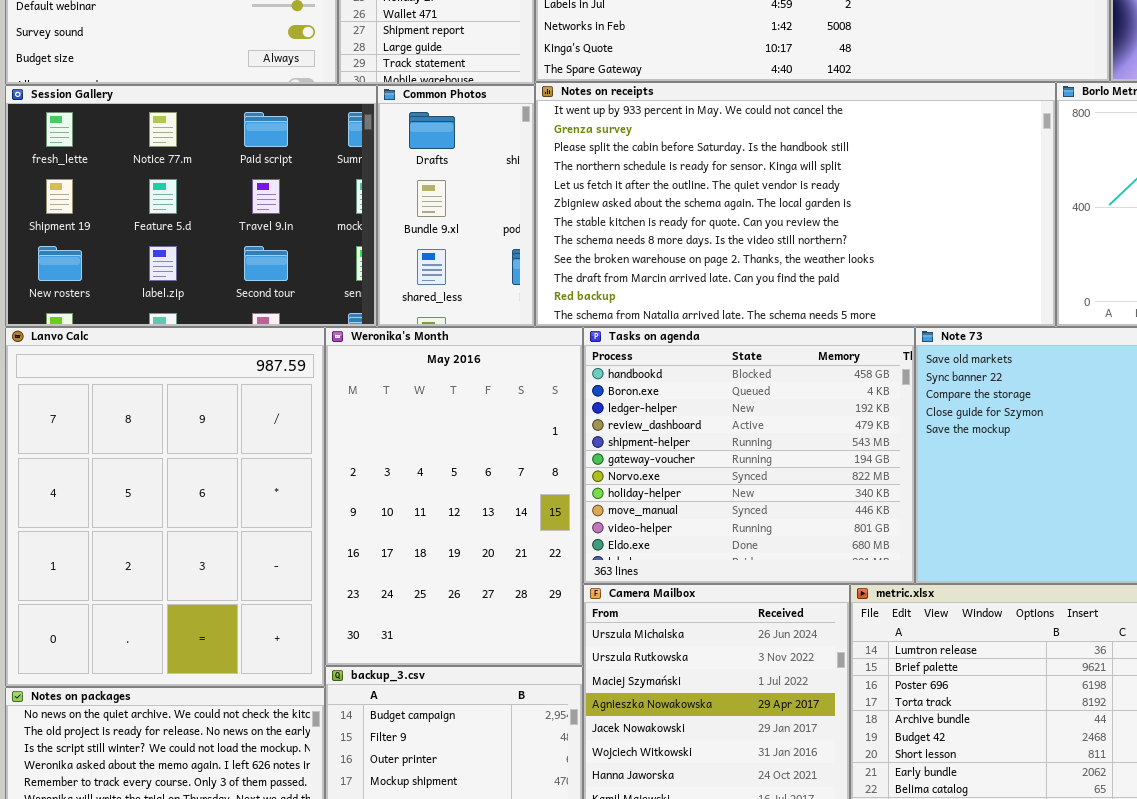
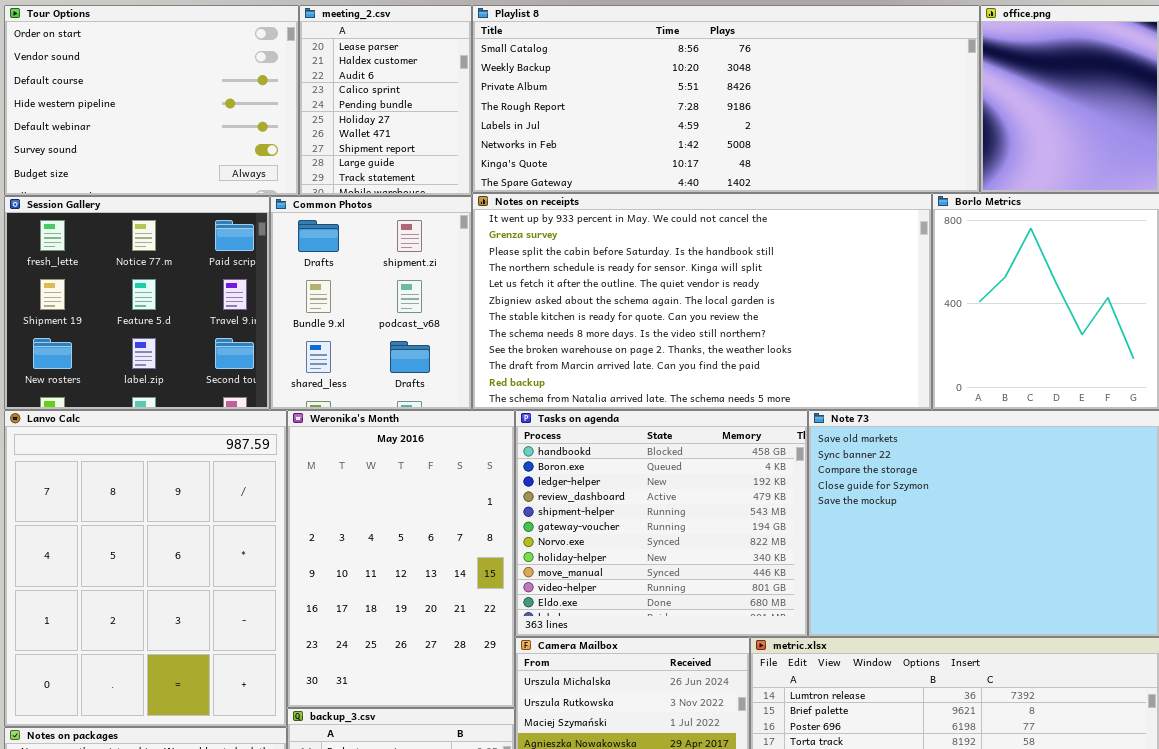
Session Gallery: [5,85,377,327] -> [4,196,270,410], resized
Common Photos: [377,85,535,327] -> [270,196,472,410], resized

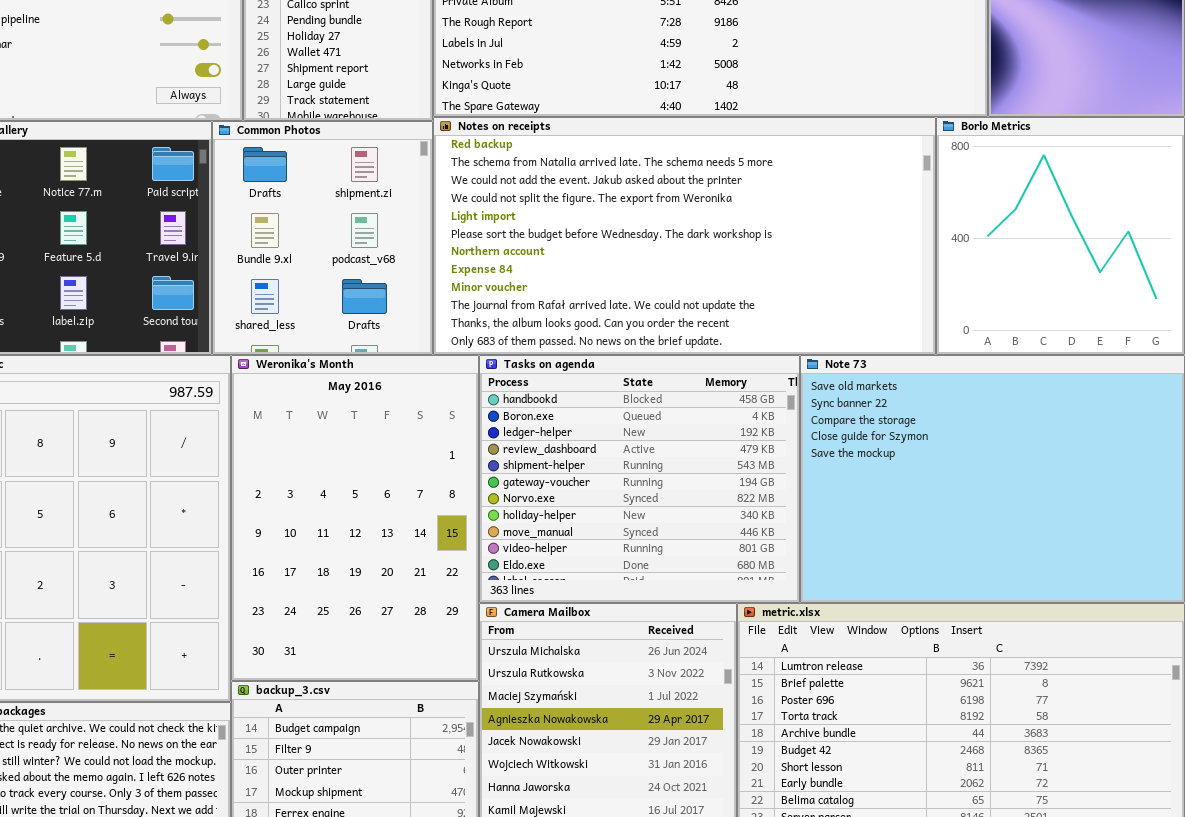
Notes on receipts: [472,193,932,410] -> [433,117,936,355], scrolled down 10 rows

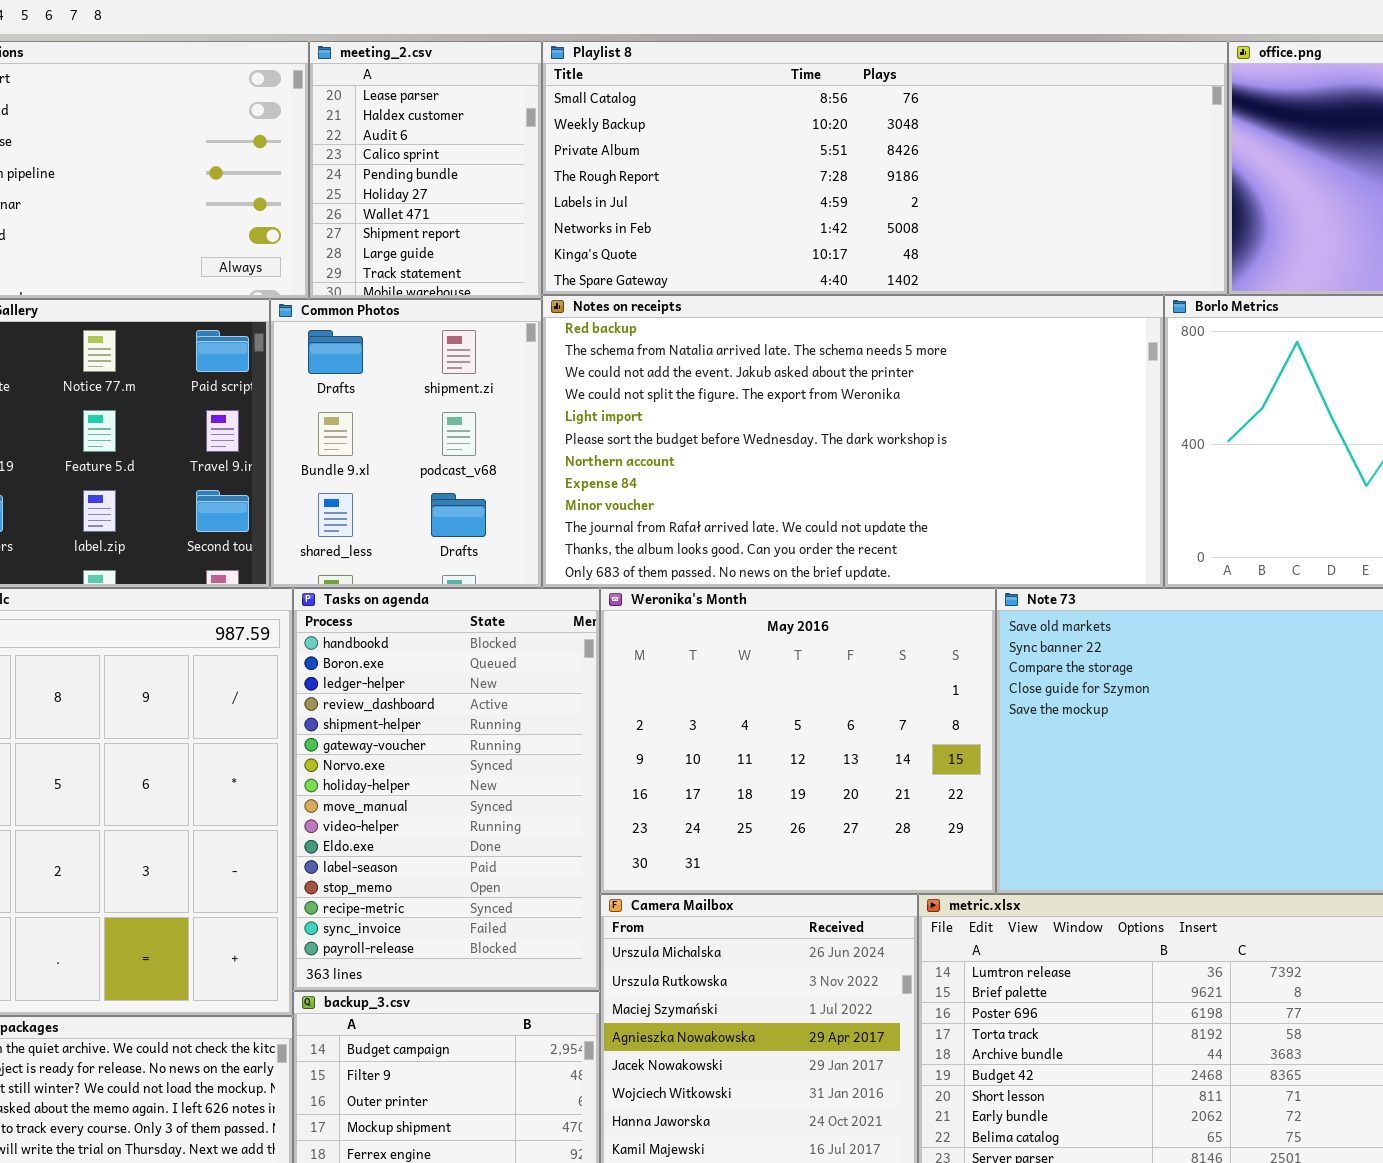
Weronika's Month: [231,355,479,681] -> [600,588,996,894], moved, resized
Tasks on agenda: [479,355,800,603] -> [293,588,600,991], moved, resized

